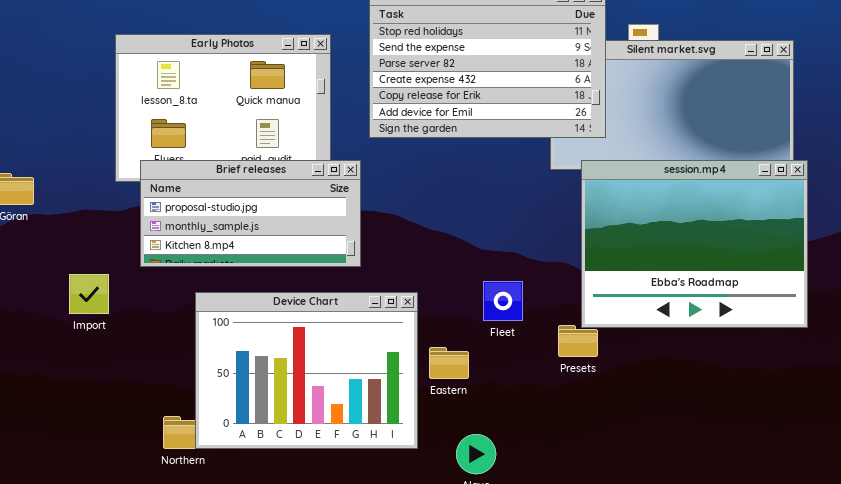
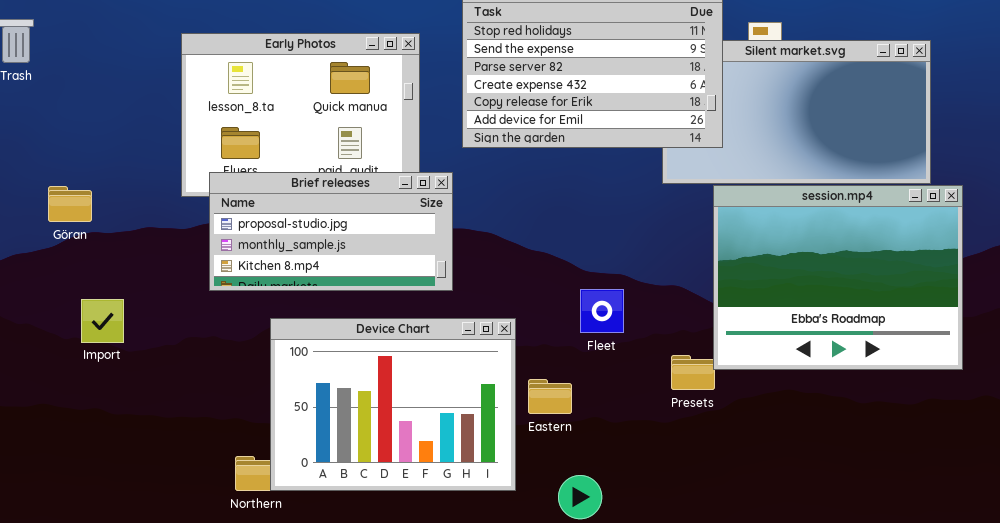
session.mp4: [581,160,808,328] -> [713,185,963,370], moved
Import: [69,274,109,314] -> [81,299,124,343], moved
Fleet: [483,281,523,321] -> [580,289,624,333], moved

